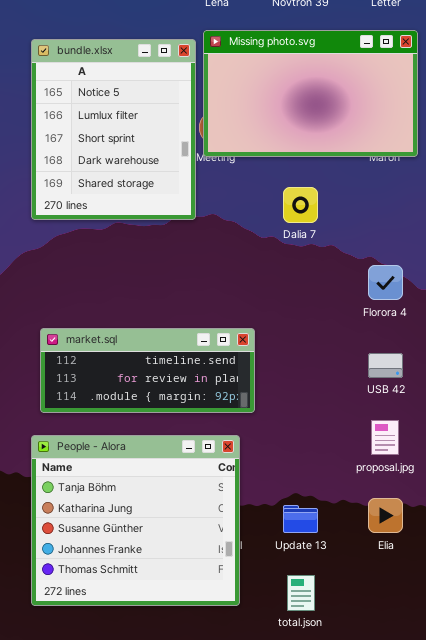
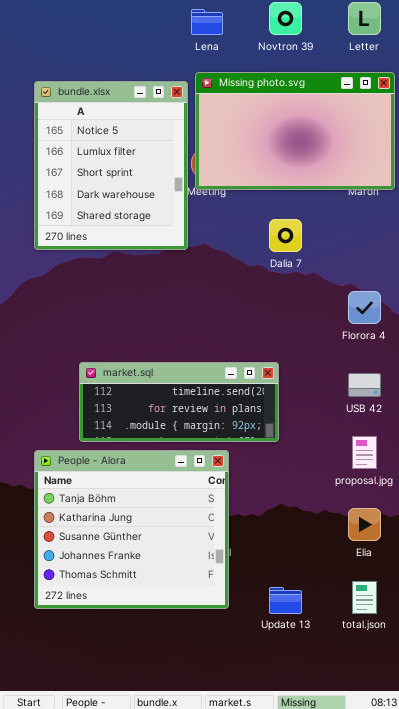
market.sql: [40,328,255,413] -> [79,362,279,442], moved
Update 13: [283,505,318,533] -> [269,587,302,614], moved
total.json: [287,575,315,611] -> [352,581,377,614], moved

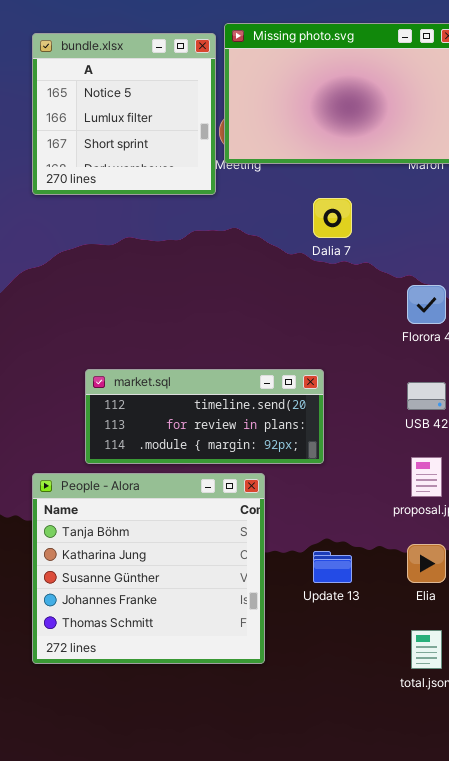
bundle.xlsx: [34,81,188,250] -> [32,33,216,195], resized
Update 13: [269,587,302,614] -> [313,551,352,583], moved

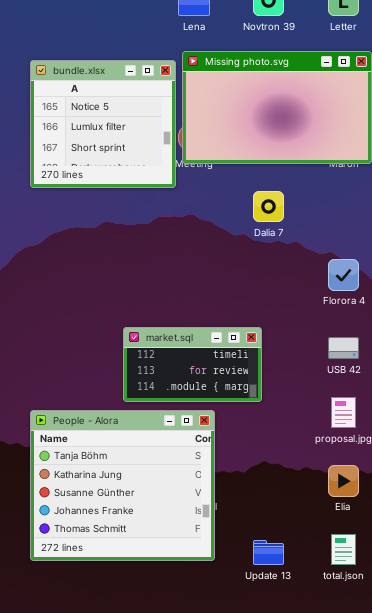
market.sql: [85,369,324,464] -> [123,327,262,402], resized
Update 13: [313,551,352,583] -> [253,540,284,565], moved

